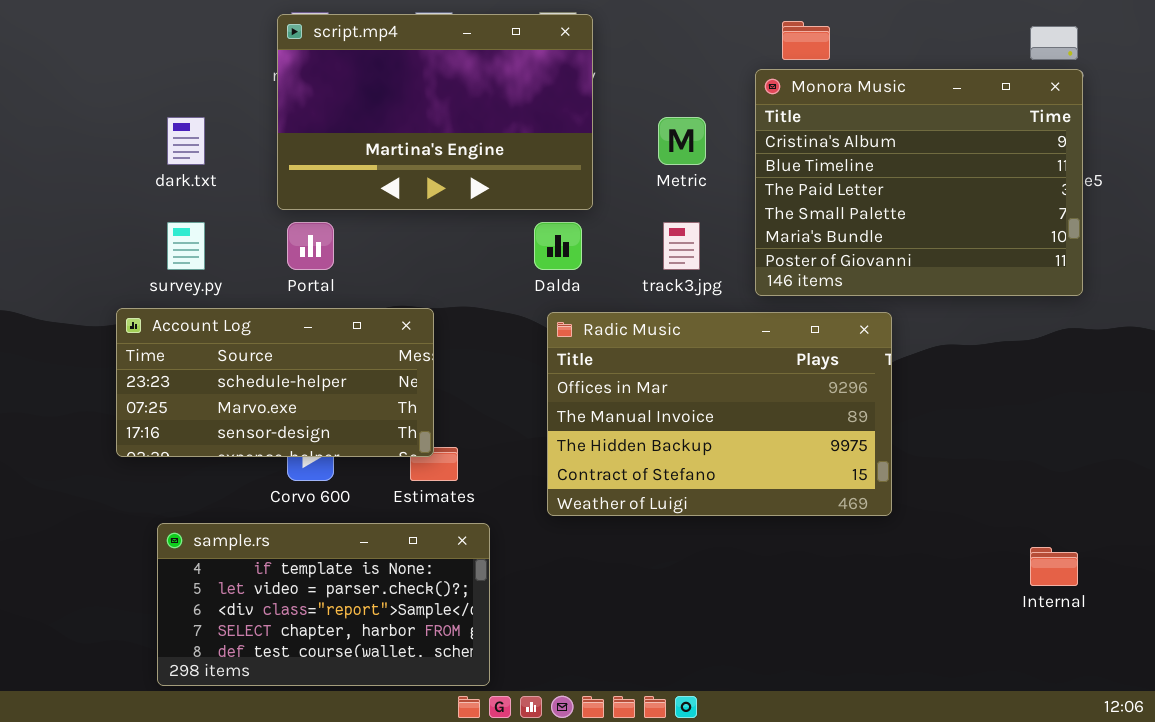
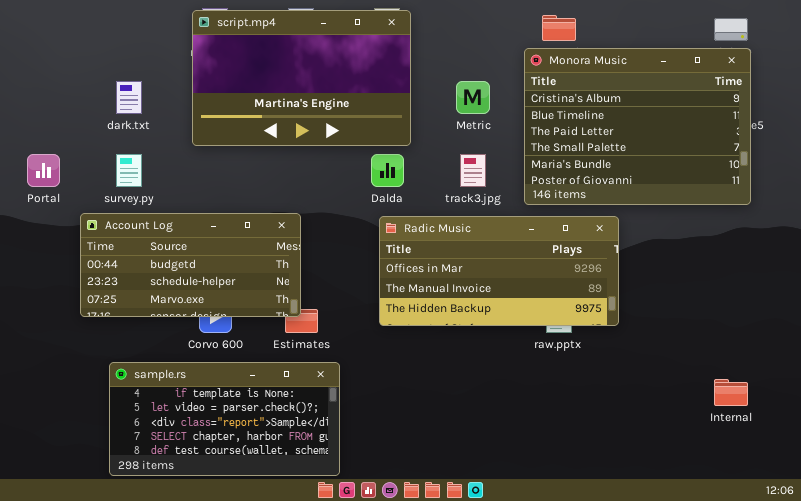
Portal: [287,222,334,270] -> [27,154,60,187], moved
Account Log: [116,308,434,457] -> [80,213,301,317], scrolled up 1 row
Radic Music: [547,312,892,516] -> [379,216,619,326], resized

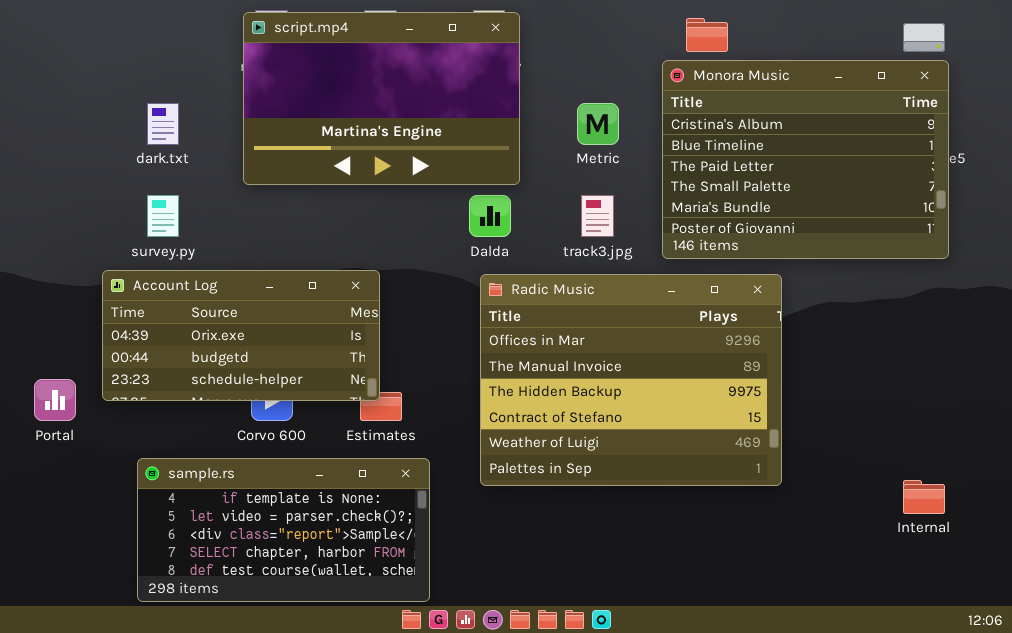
Portal: [27,154,60,187] -> [34,379,76,421], moved
Account Log: [80,213,301,317] -> [102,270,380,401], scrolled up 1 row
Radic Music: [379,216,619,326] -> [480,274,782,486], resized

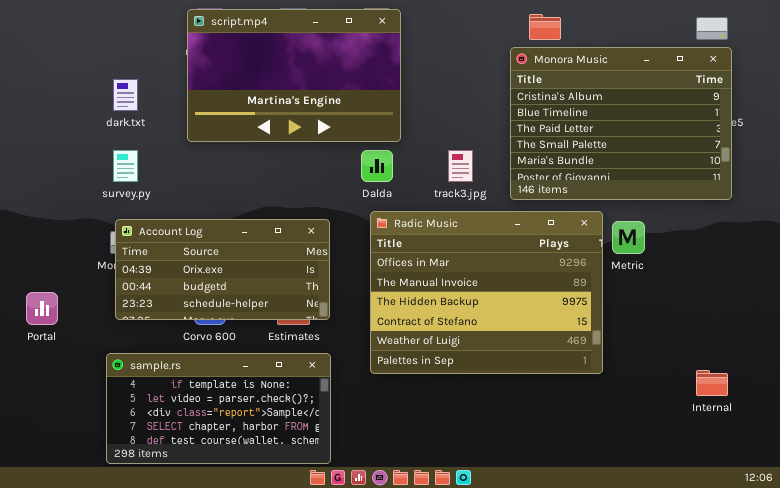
Metric: [577,103,619,145] -> [612,221,645,254], moved
Account Log: [102,270,380,401] -> [115,219,330,320], moved

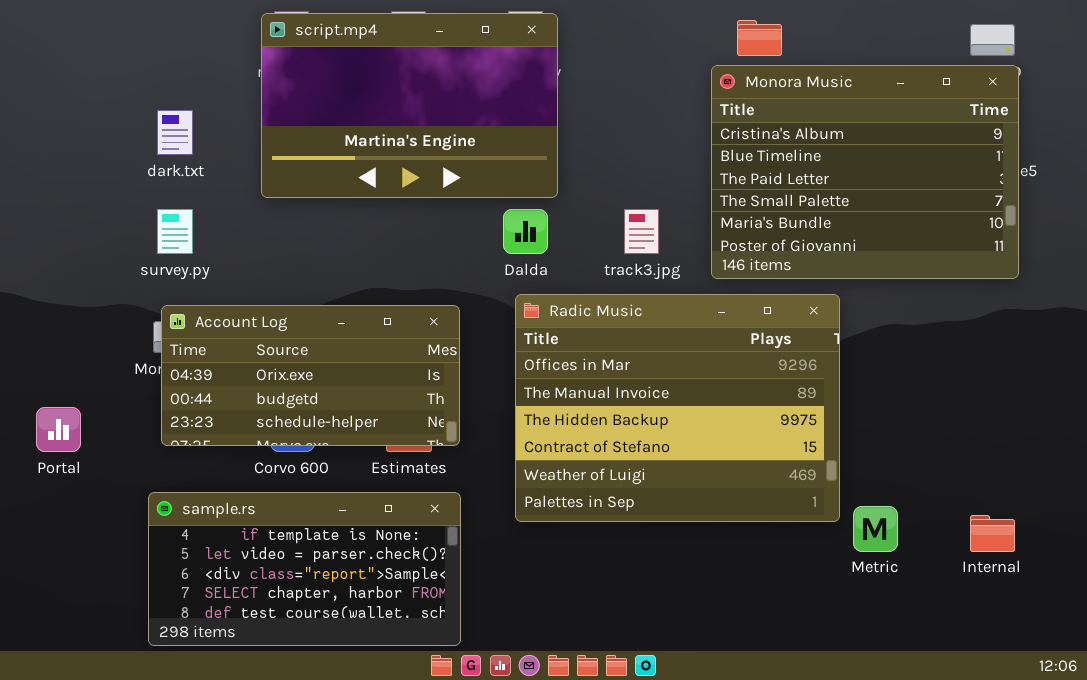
Metric: [612,221,645,254] -> [853,506,898,552], moved

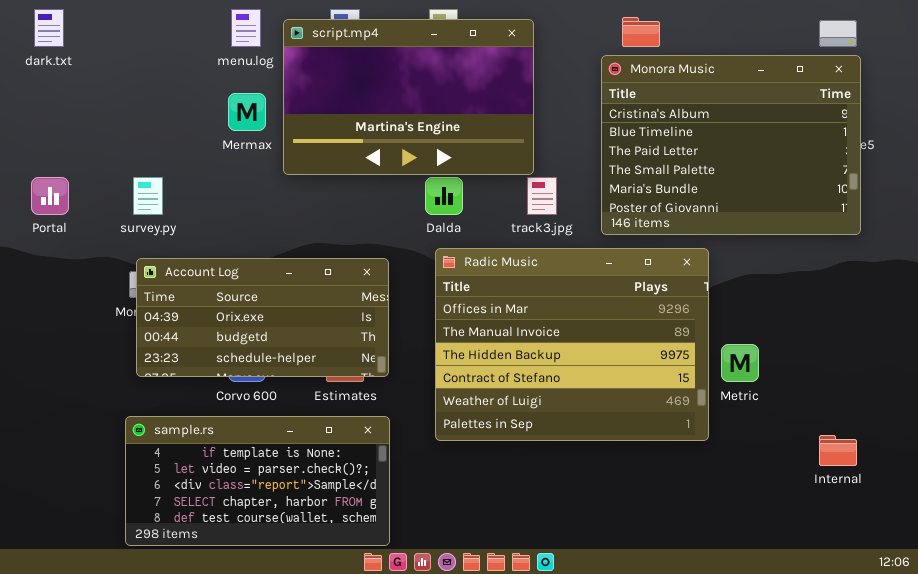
script.mp4: [261,13,558,198] -> [283,19,534,175], moved
dark.txt: [157,110,193,155] -> [34,9,64,47], moved
Portal: [36,407,81,452] -> [31,177,69,215], moved
Metric: [853,506,898,552] -> [721,344,759,382], moved

